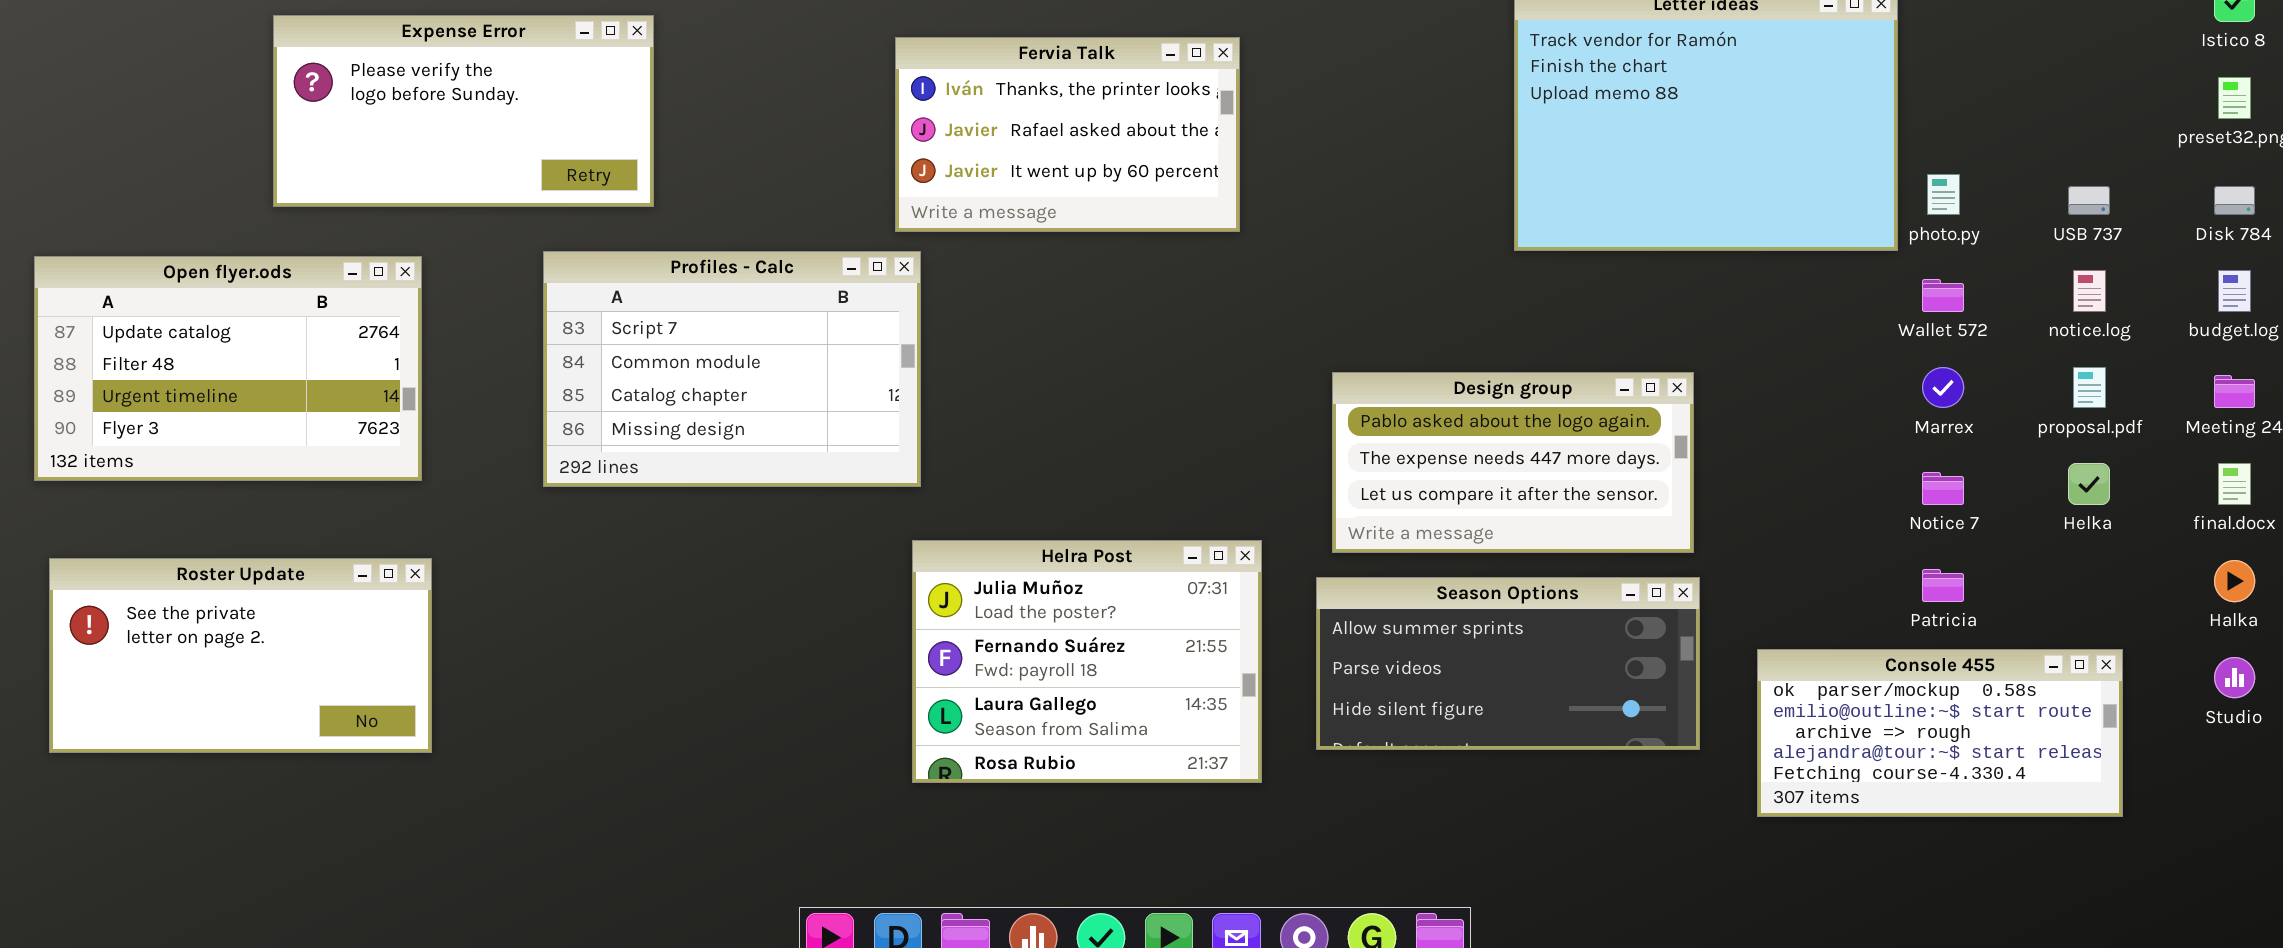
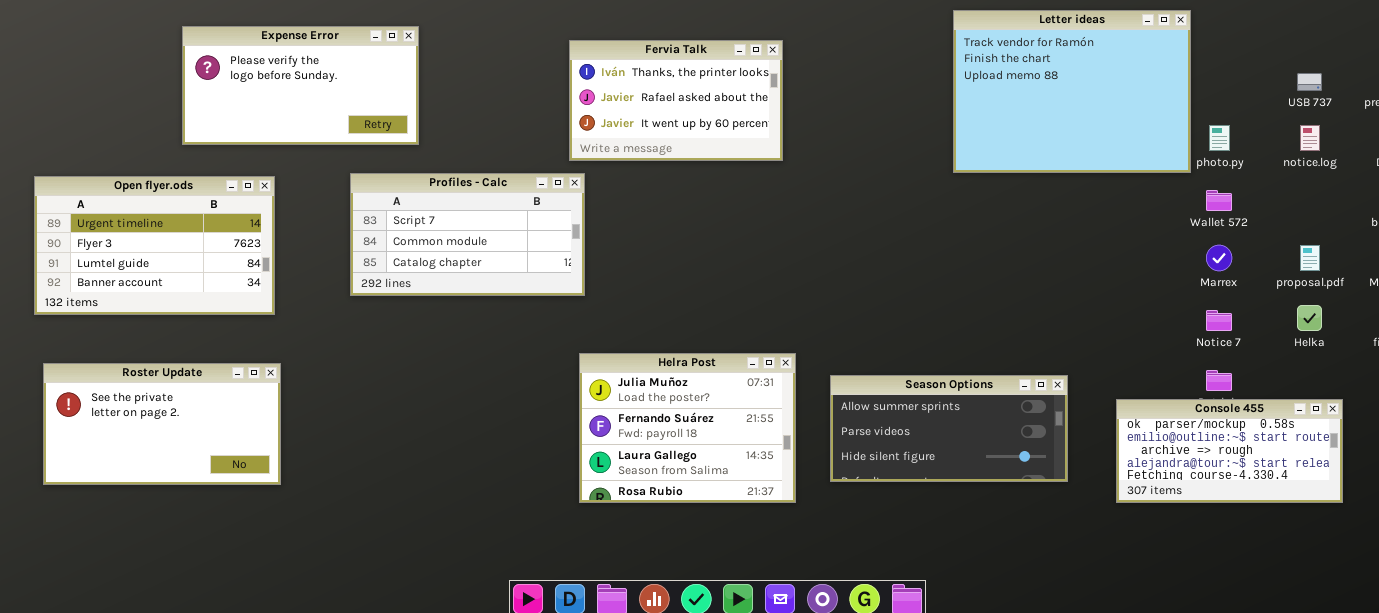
USB 737: [2068,186,2110,215] -> [1297,73,1322,91], moved
Profiles - Calc: [543,251,921,487] -> [350,173,585,296], resized
Open flyer.ods: [34,256,422,481] -> [34,176,275,315], scrolled down 2 rows
notice.log: [2073,270,2106,312] -> [1300,125,1320,151], moved
Design group: [1332,372,1694,553] -> none, closed
Console 455: [1757,649,2123,817] -> [1116,399,1343,503], moved

